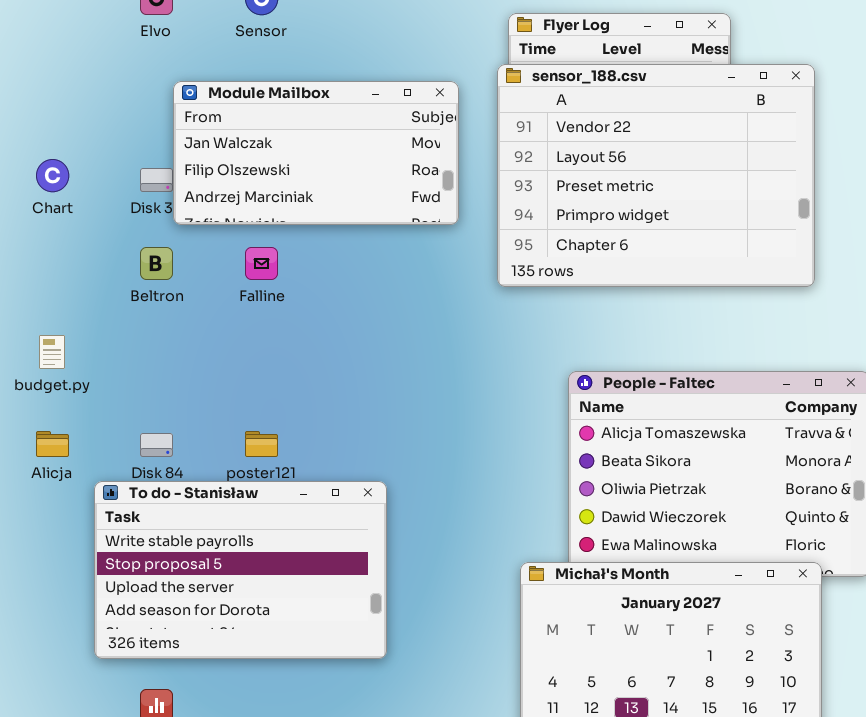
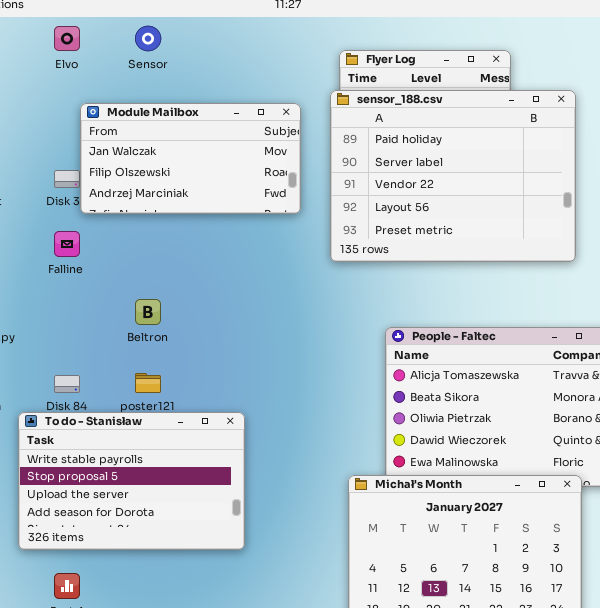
sensor_188.csv: [497,64,815,287] -> [330,90,576,262], scrolled up 2 rows
Beltron: [140,247,173,280] -> [135,299,161,325], moved
Falline: [245,247,278,280] -> [54,231,80,257], moved

